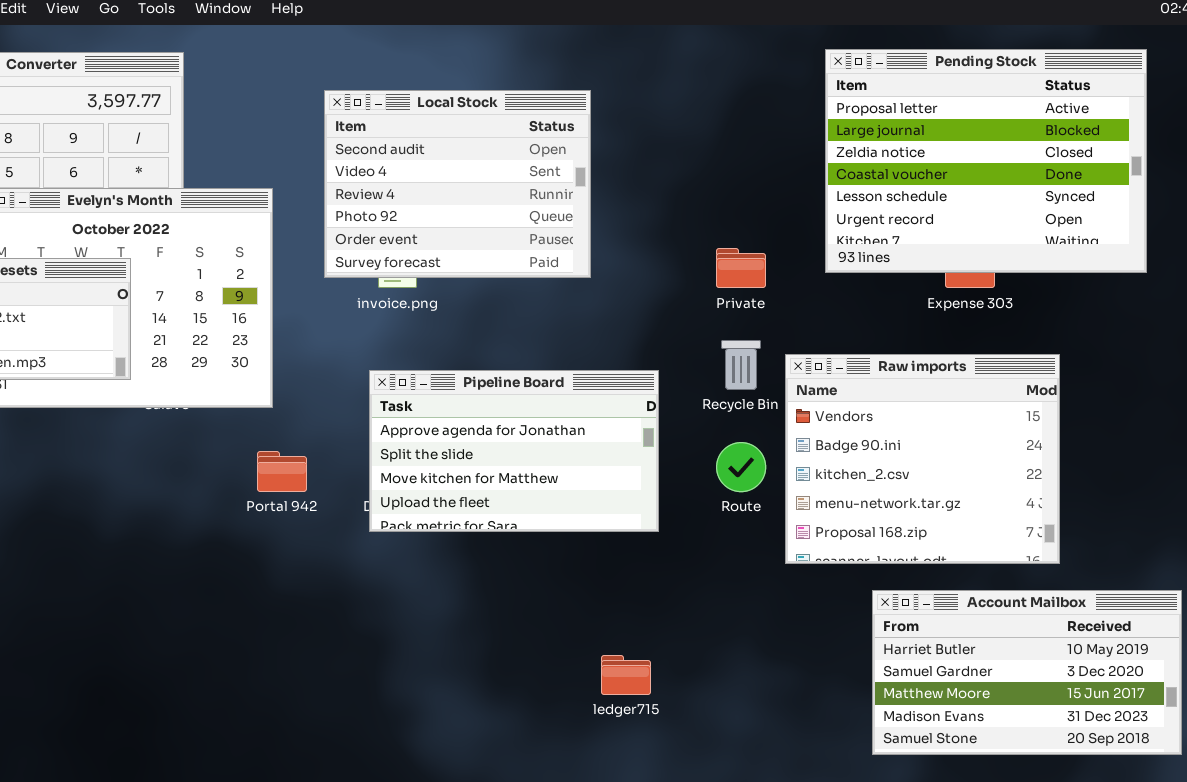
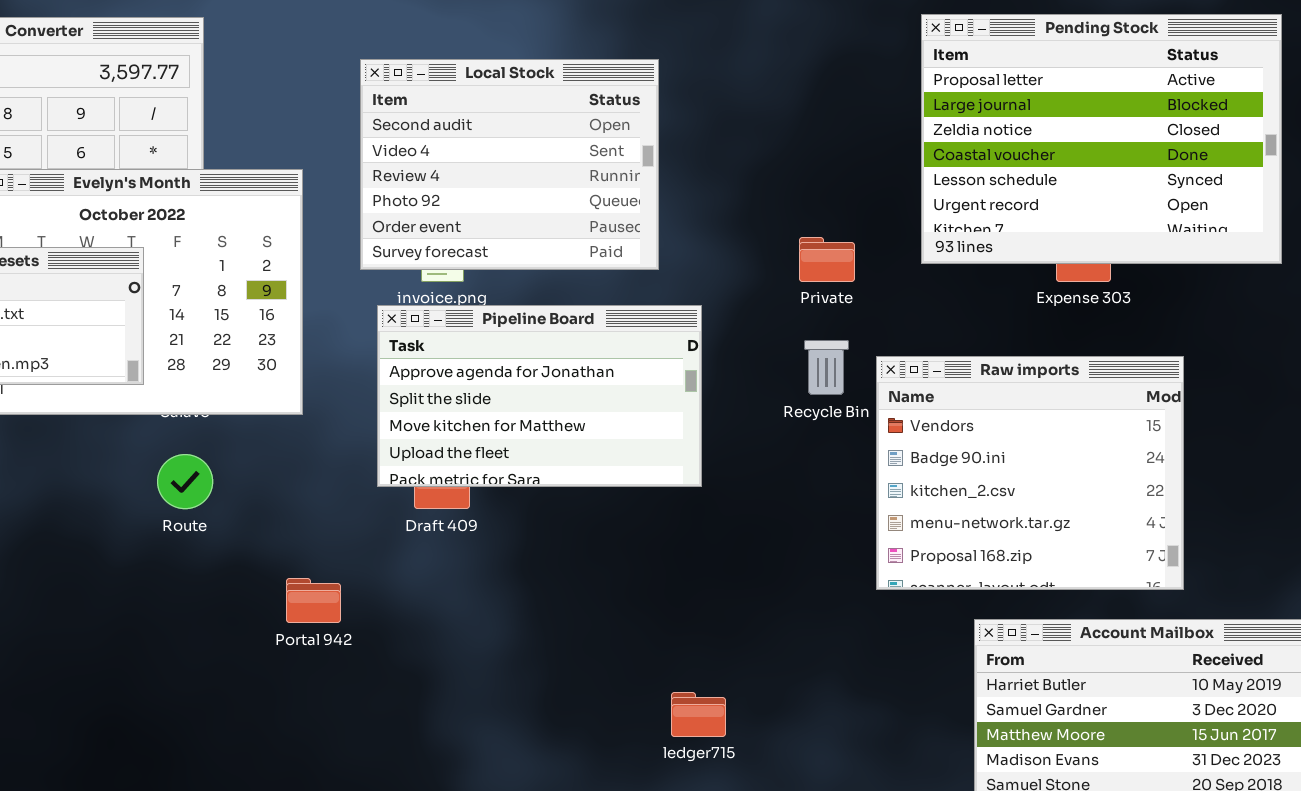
Pipeline Board: [369,370,659,532] -> [377,305,702,487], moved
Route: [716,442,766,492] -> [157,454,213,509], moved
Portal 942: [257,451,307,492] -> [286,578,341,623], moved

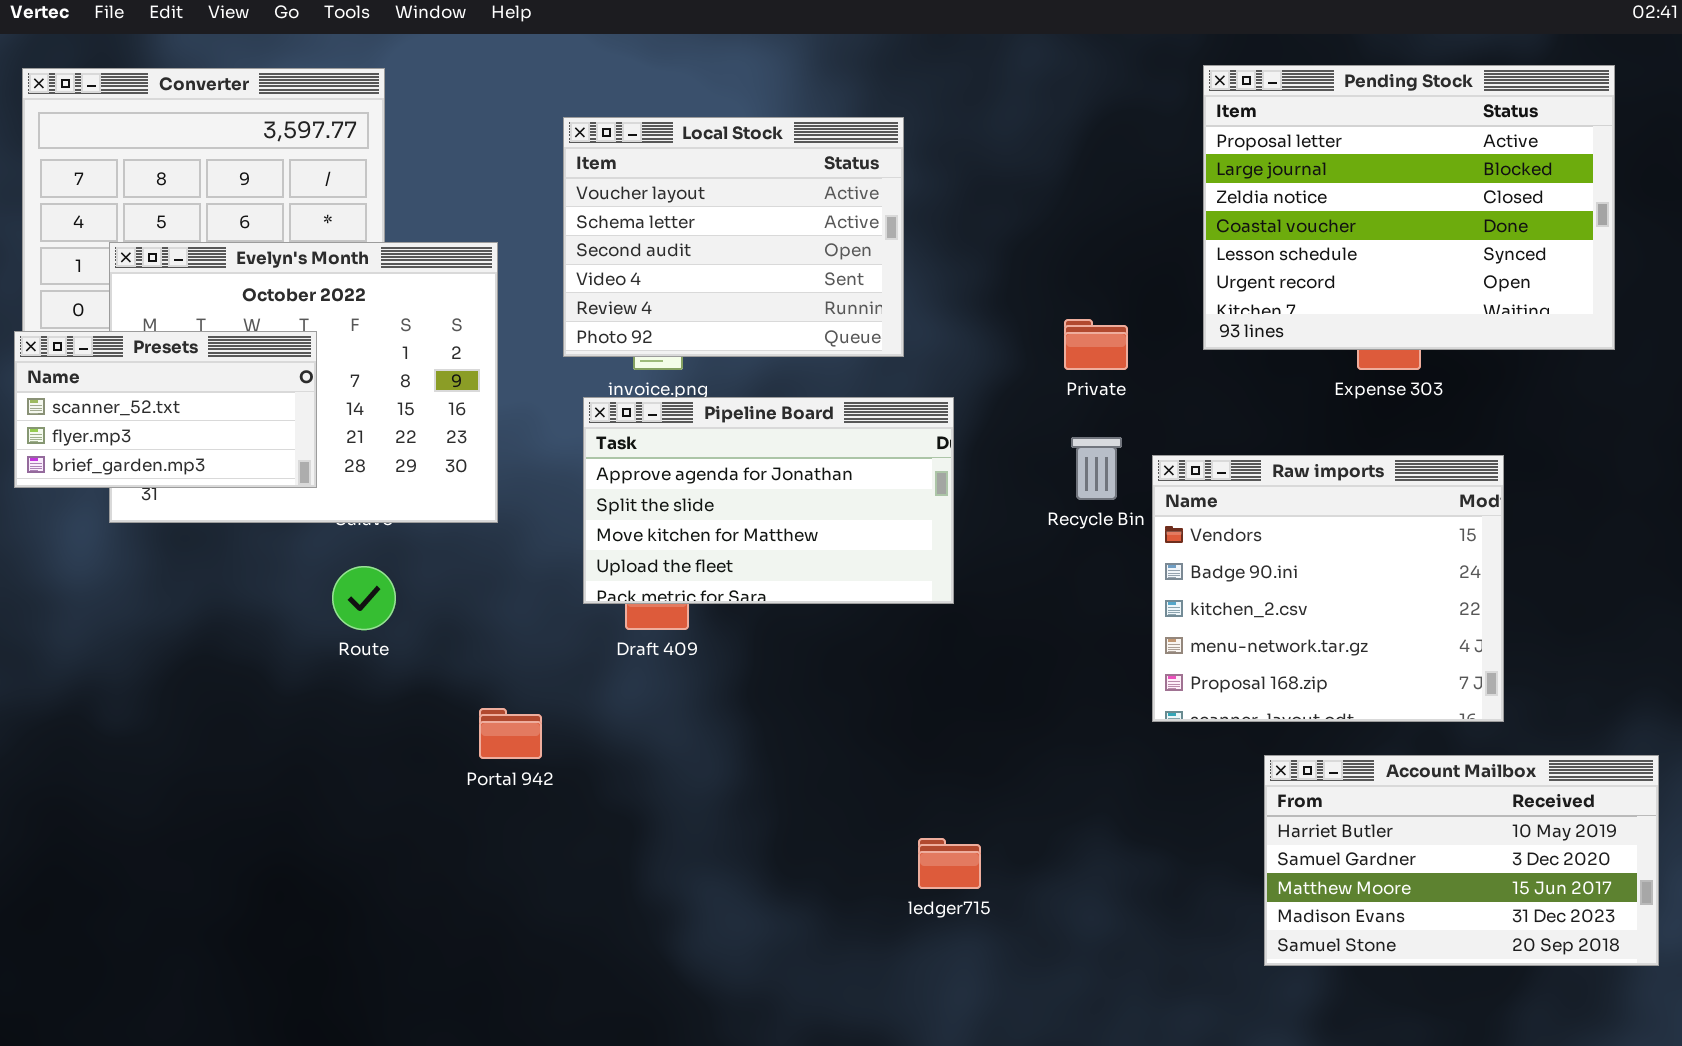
Local Stock: [360,59,659,270] -> [563,117,904,357], scrolled up 2 rows

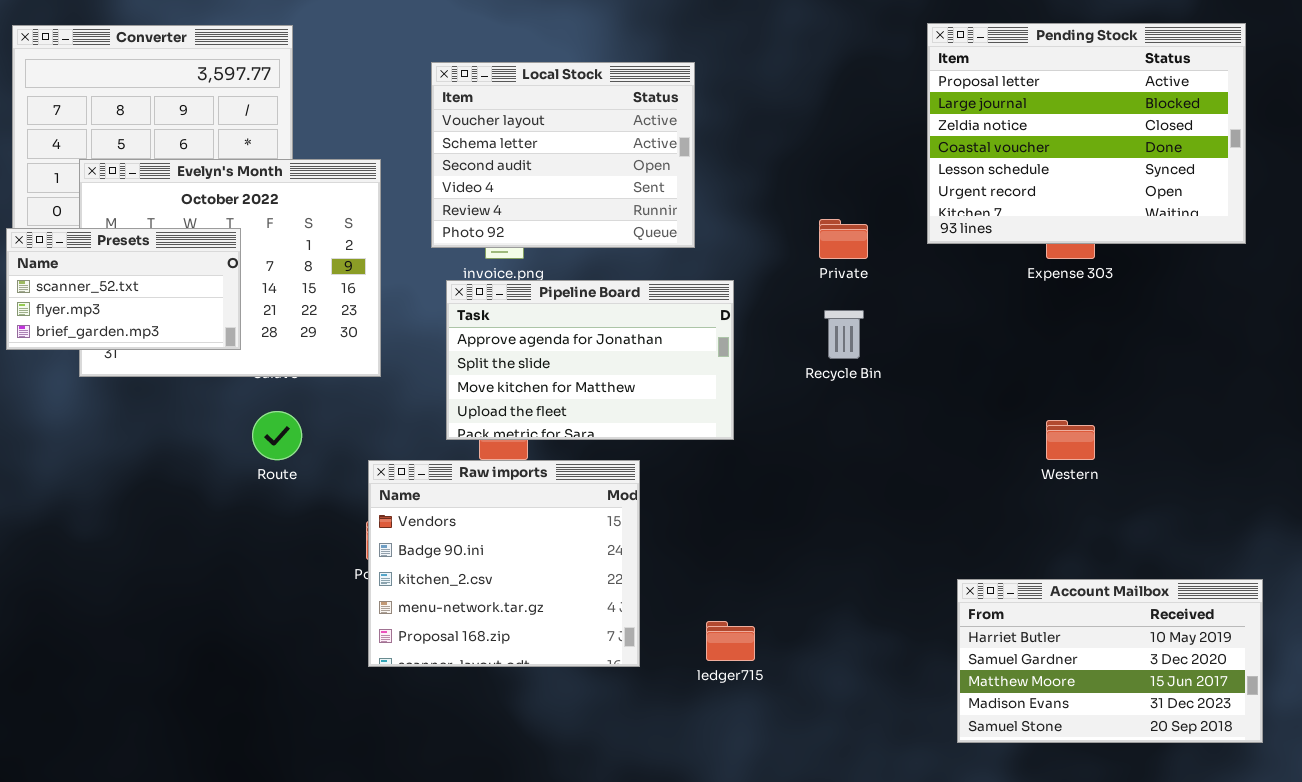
Raw imports: [1152,455,1504,722] -> [368,460,640,667], moved
Account Mailbox: [1264,755,1659,966] -> [957,579,1263,743], moved

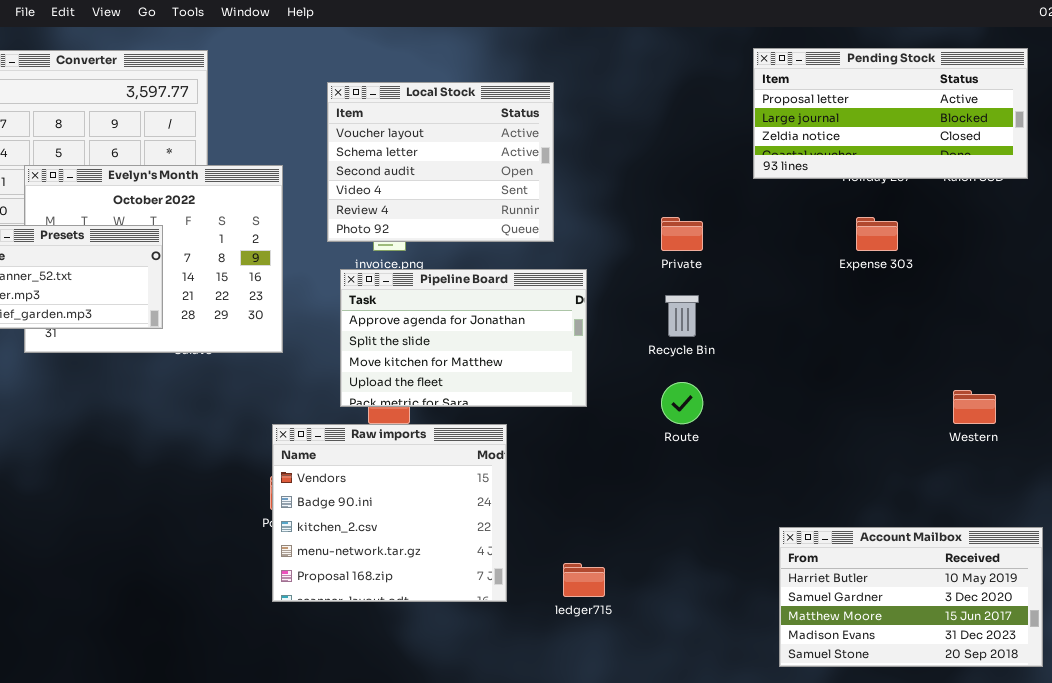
Pending Stock: [927,23,1246,244] -> [753,48,1028,179], resized
Route: [252,411,302,460] -> [661,382,703,424], moved
Western: [1046,420,1095,460] -> [953,390,996,424], moved

